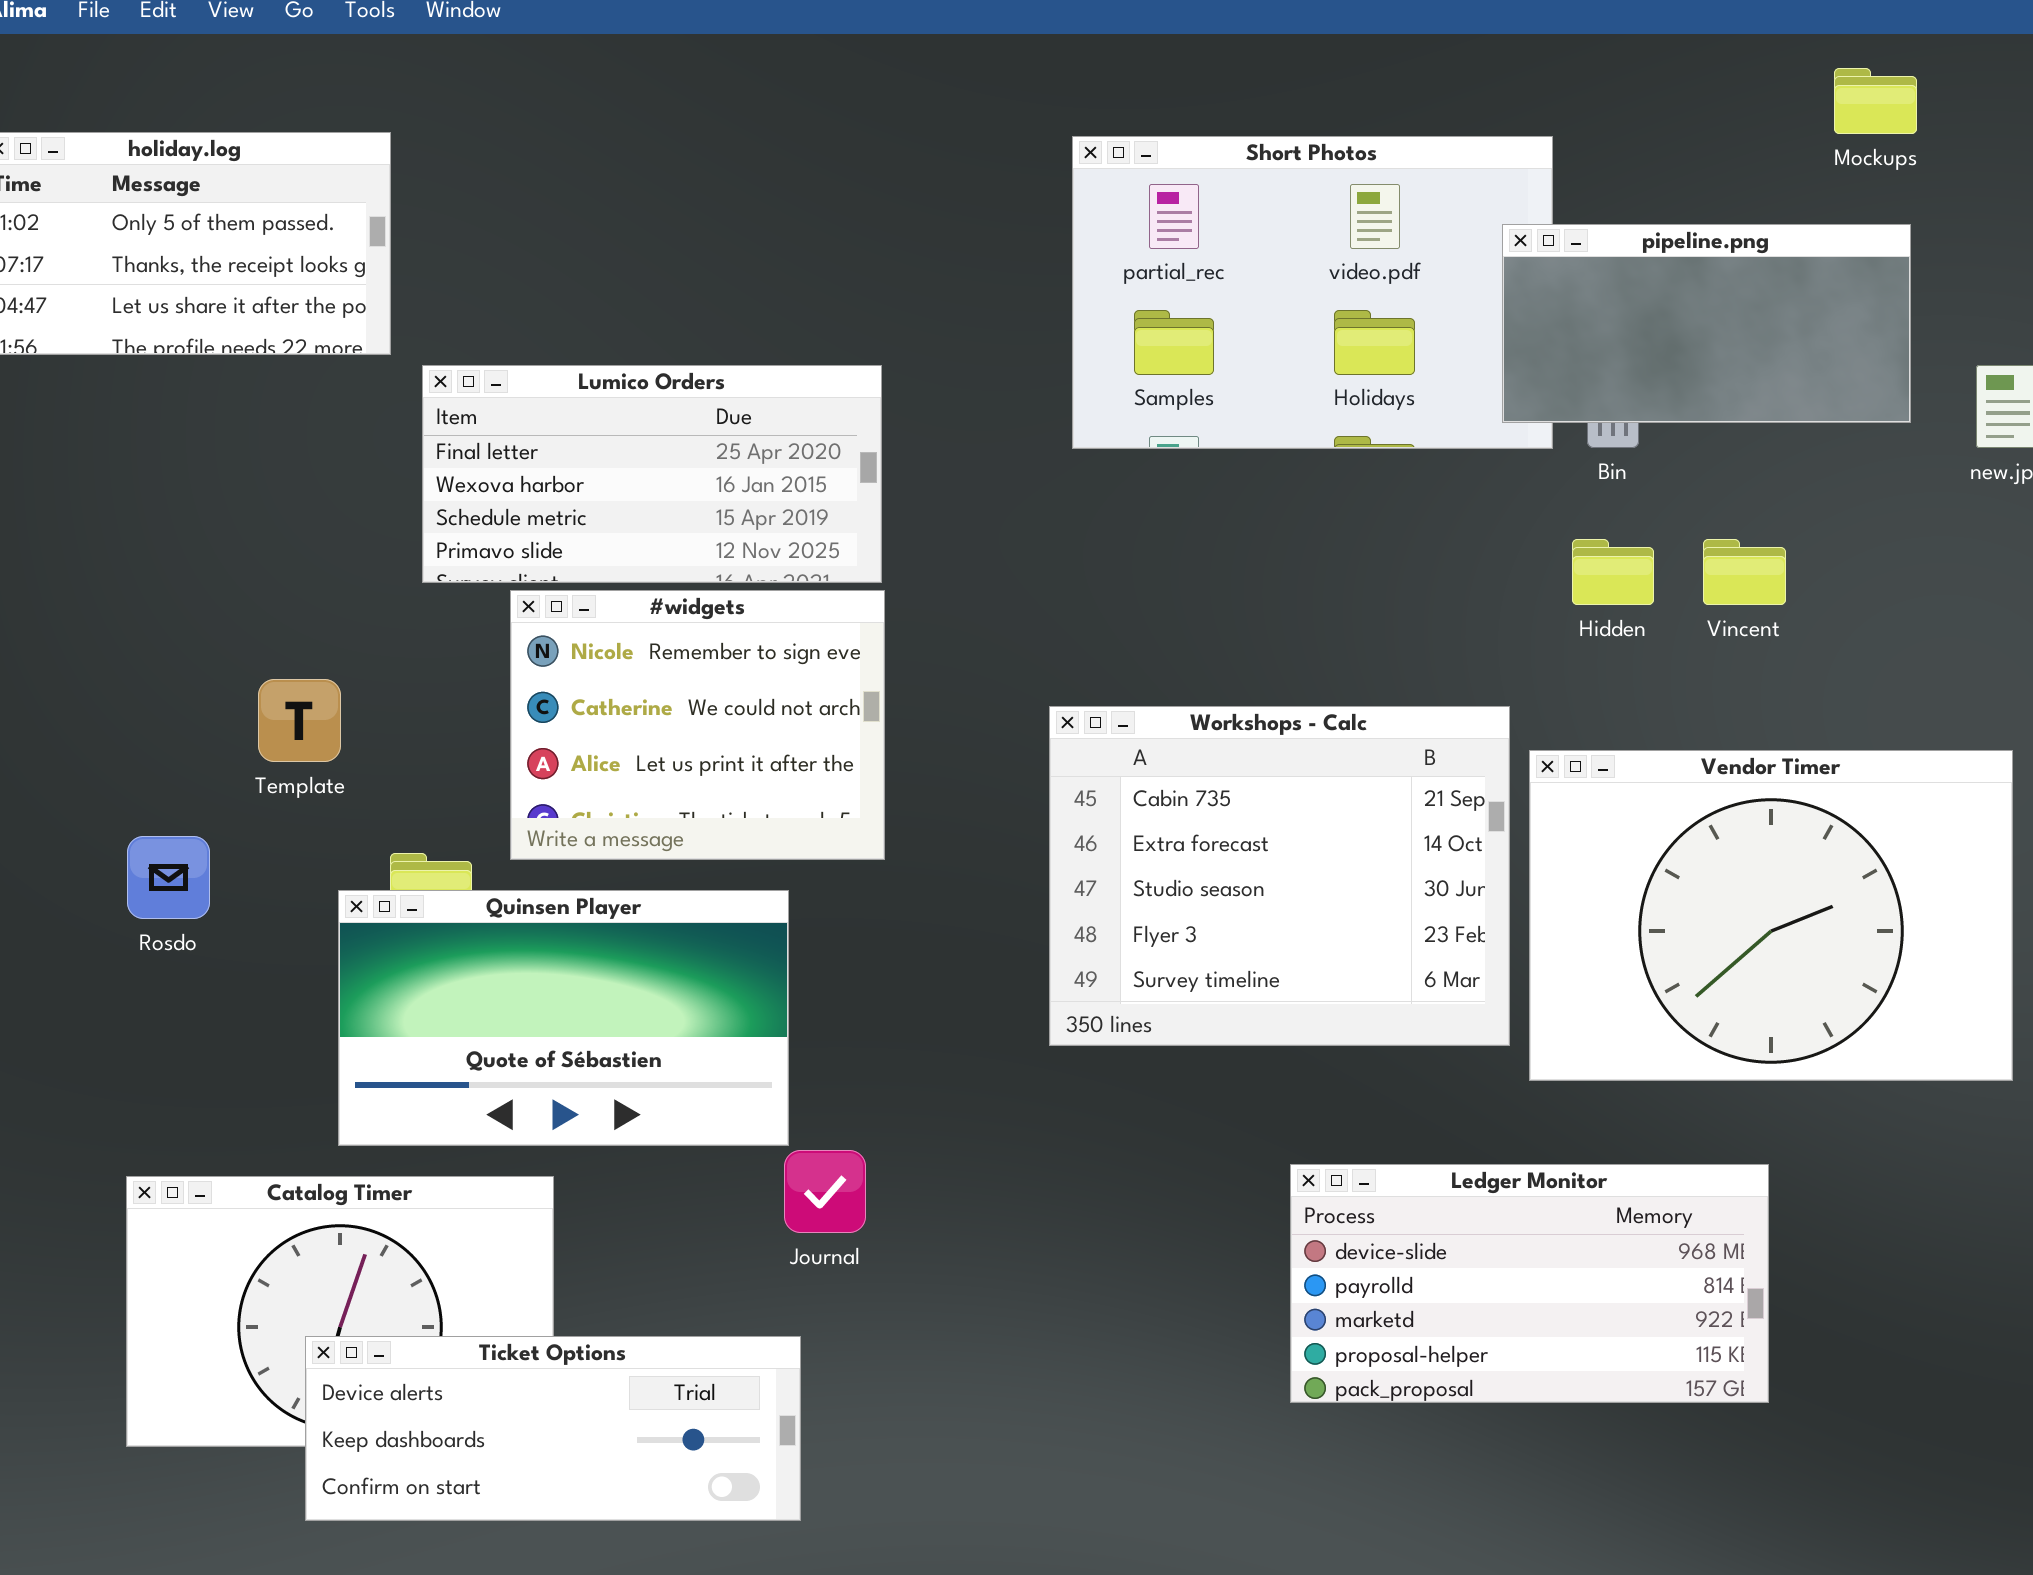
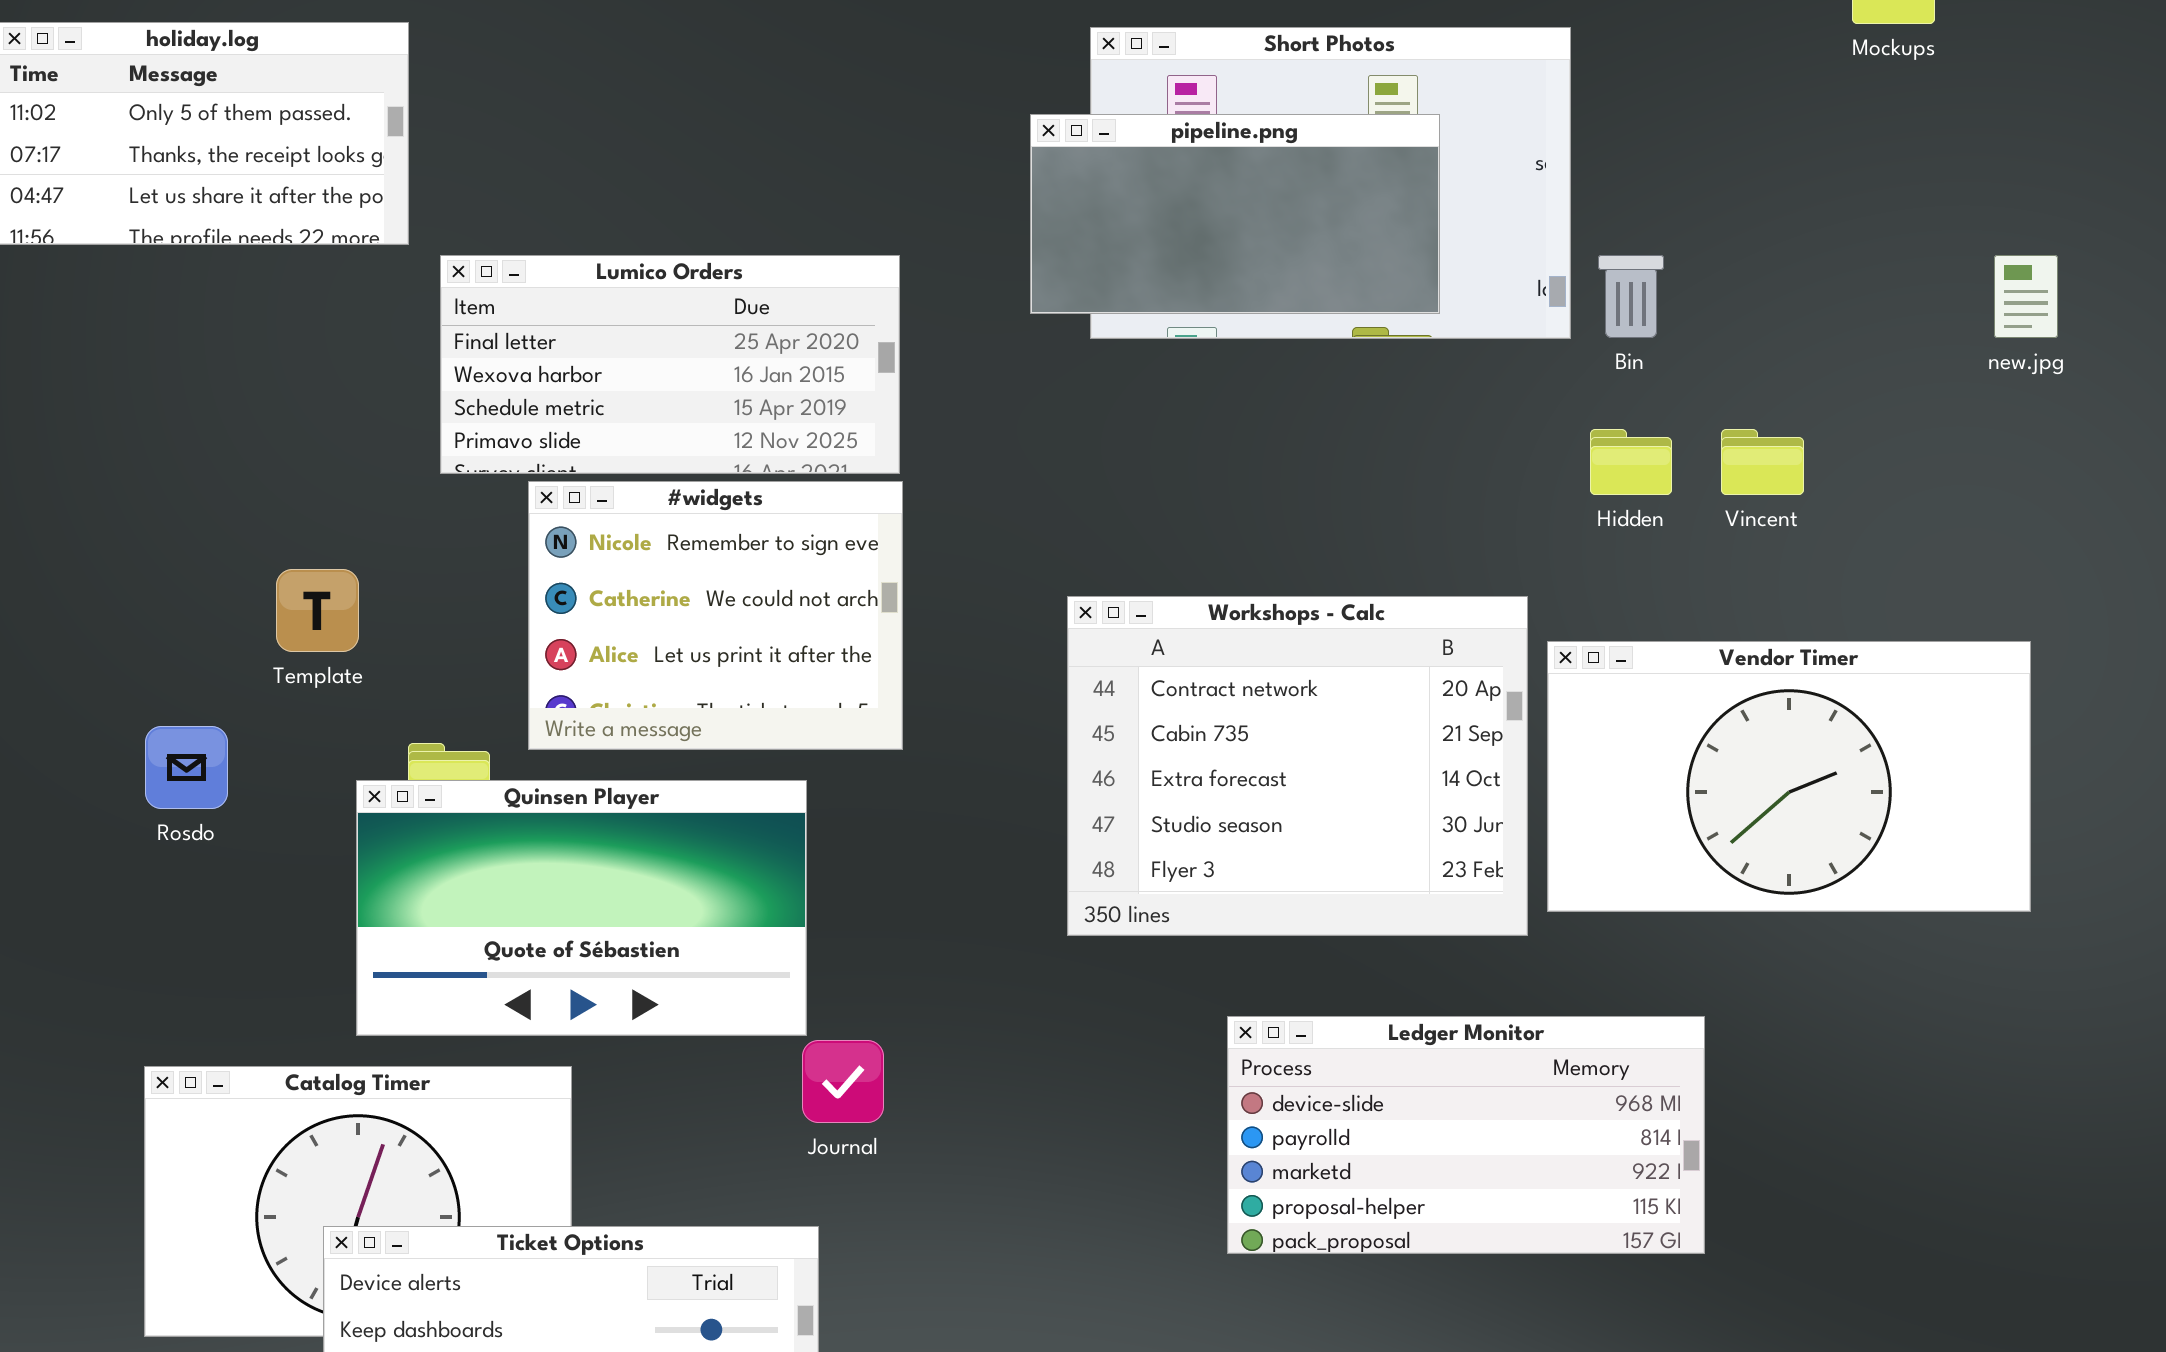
pipeline.png: [1502,224,1911,423] -> [1030,114,1440,314], moved
Workshops - Calc: [1049,706,1510,1046] -> [1067,596,1528,936], scrolled up 1 row
Vendor Timer: [1529,750,2013,1081] -> [1547,641,2031,912], resized
Ledger Monitor: [1290,1164,1769,1403] -> [1227,1016,1705,1254], moved

